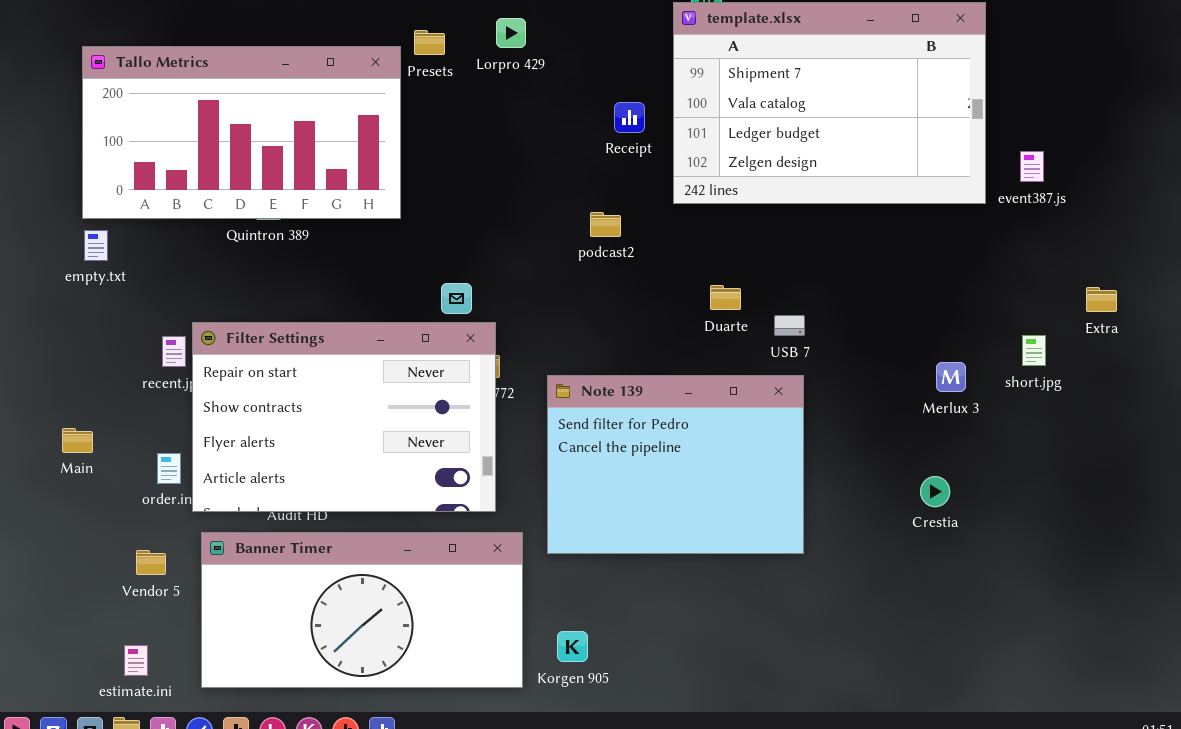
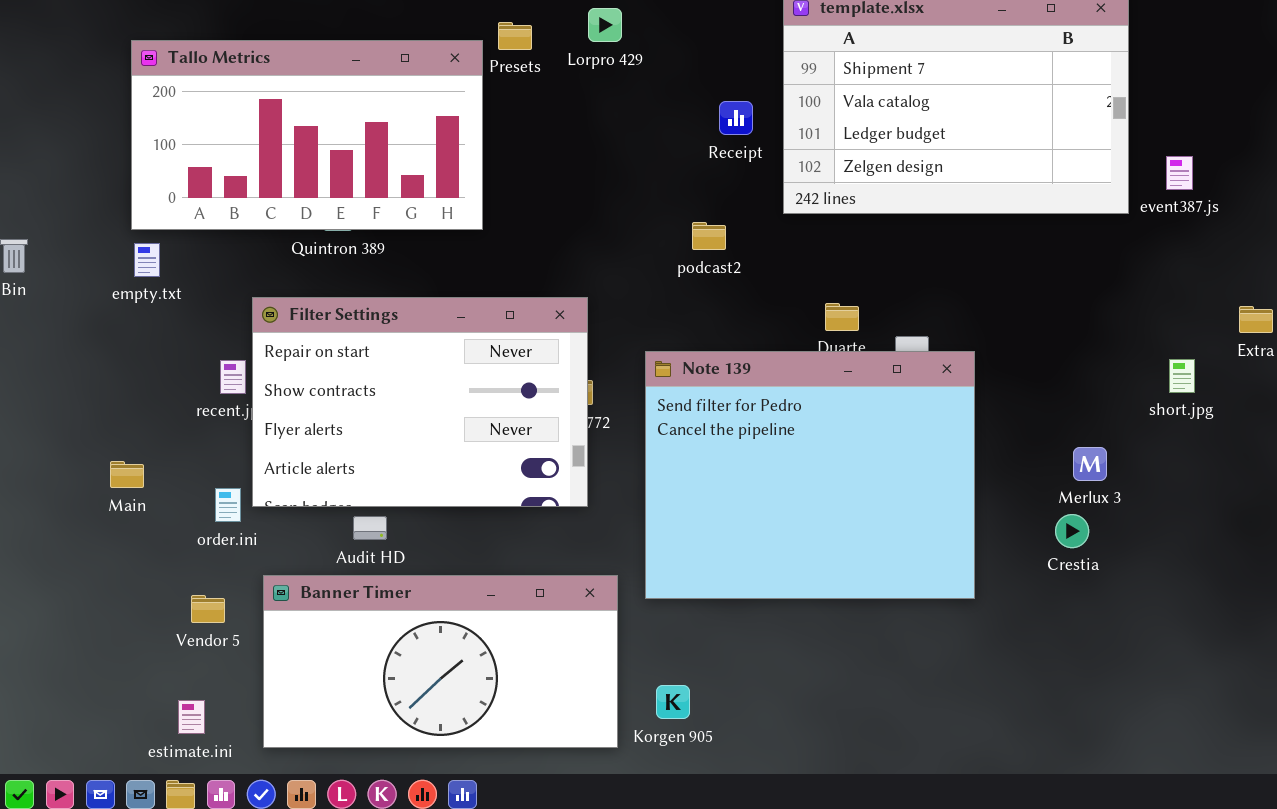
Filter Settings: [192,322,496,512] -> [252,297,588,507], moved
Merlux 3: [936,362,966,392] -> [1073,447,1107,481], moved
Note 139: [547,375,804,554] -> [645,351,975,599], resized

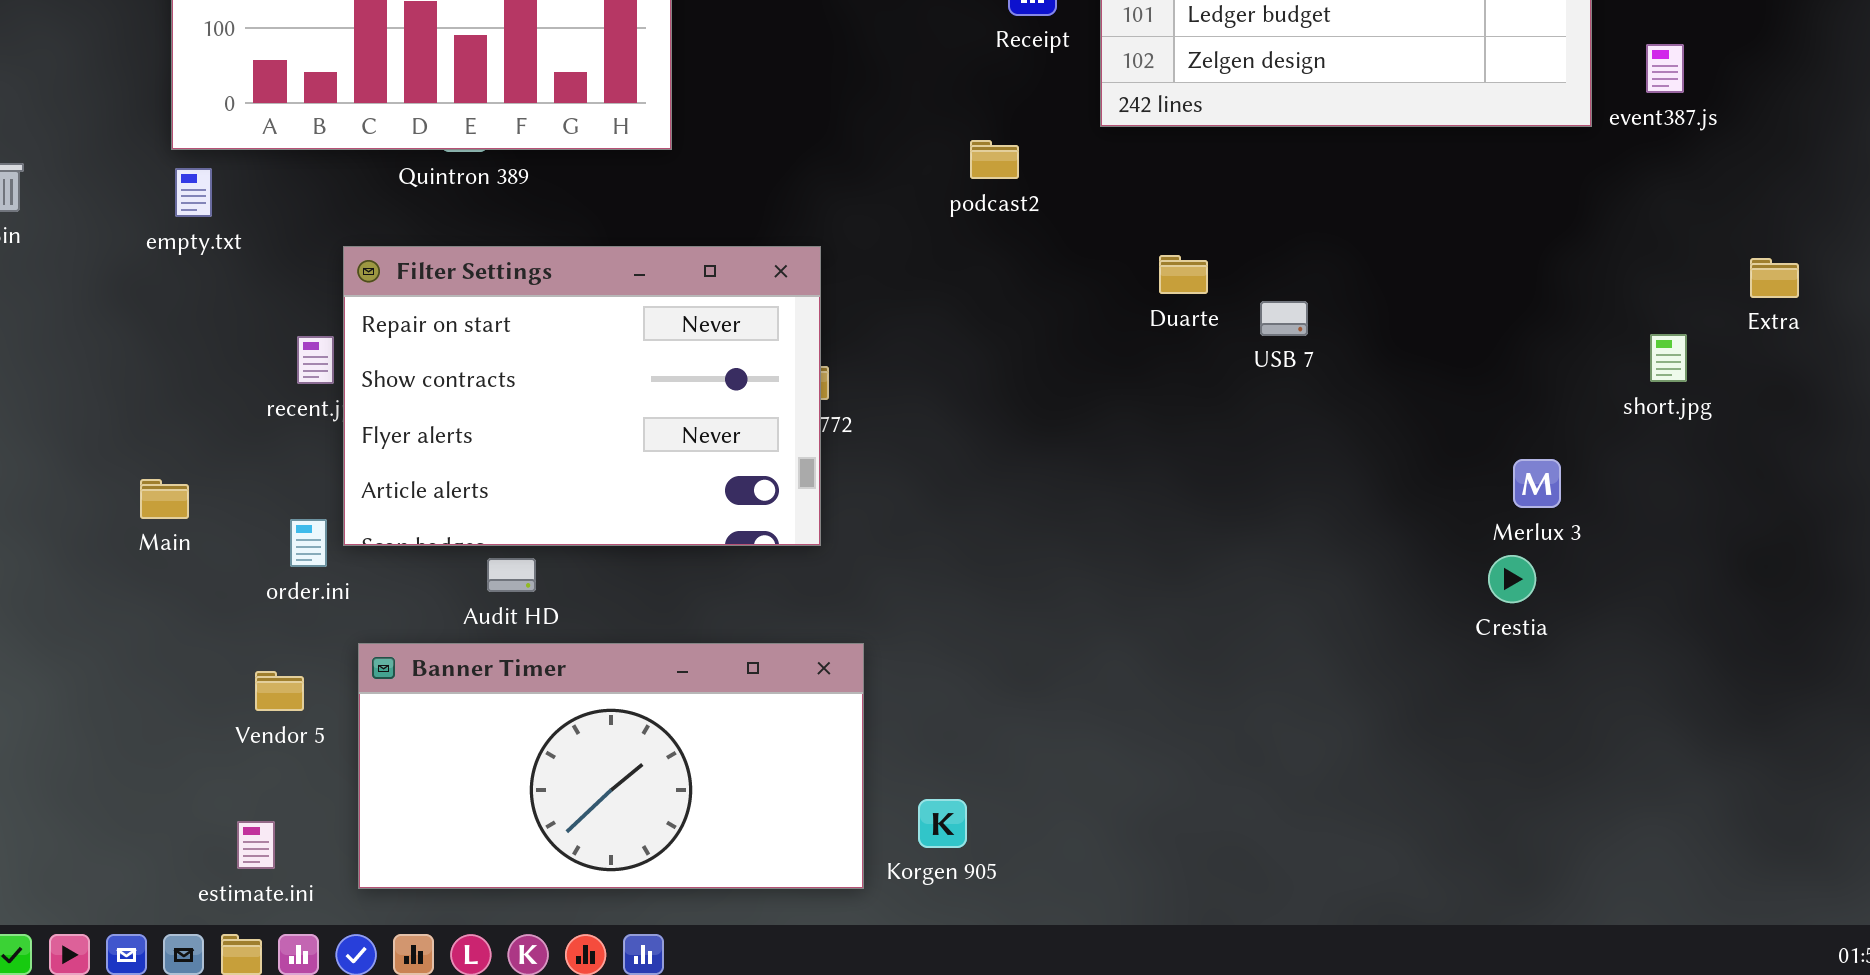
Note 139: [645,351,975,599] -> none, closed

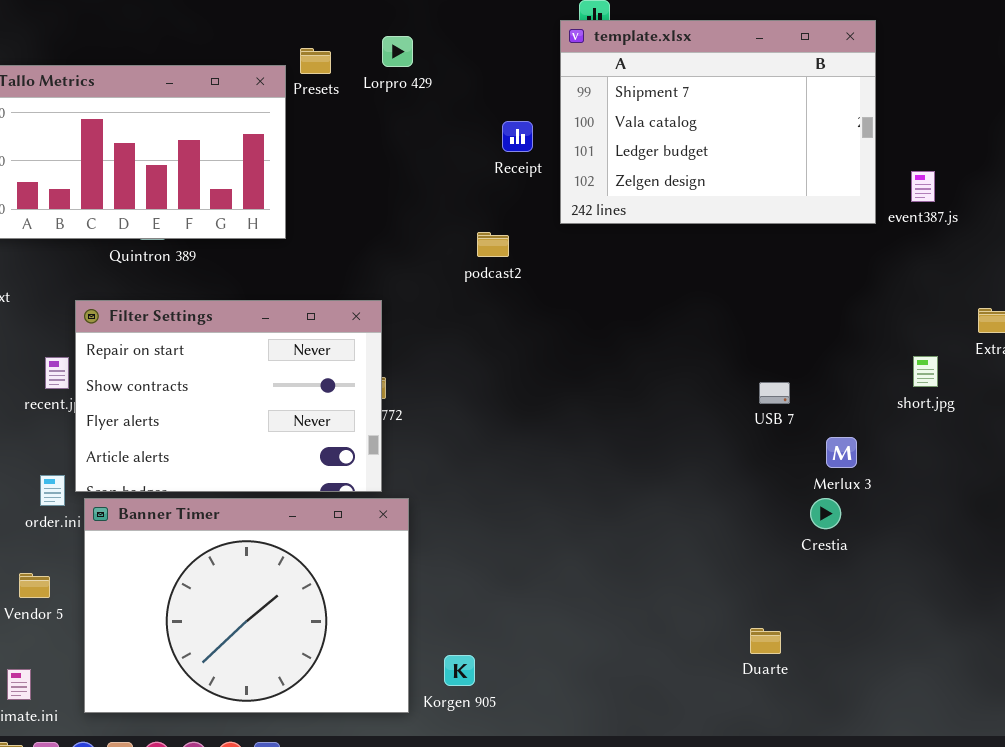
Duarte: [1159,255,1208,294] -> [750,628,781,654], moved
USB 7: [1260,301,1308,336] -> [759,382,790,404], moved
Banner Timer: [358,643,864,889] -> [84,498,409,713], resized

